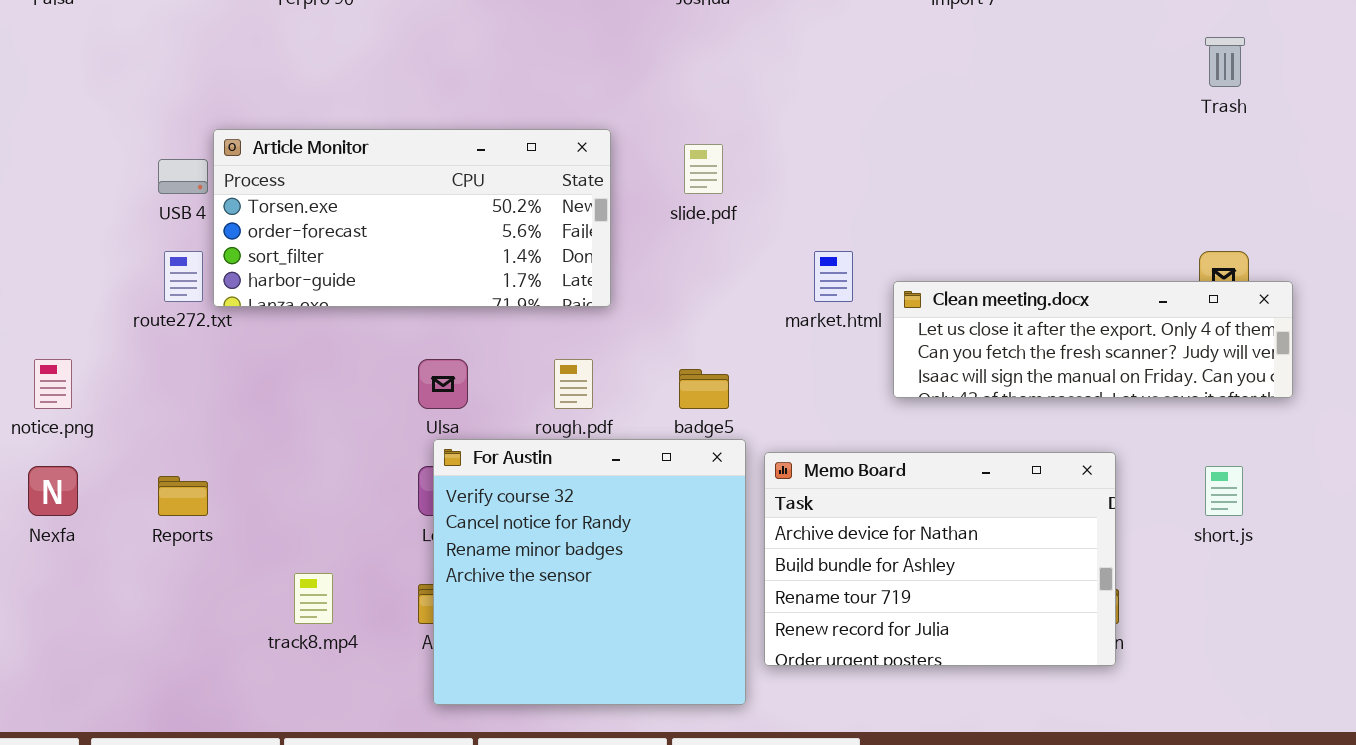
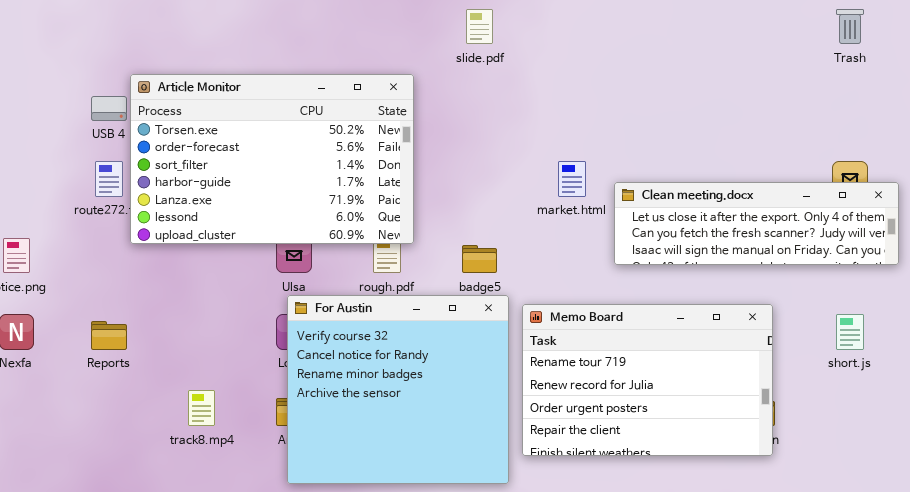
Article Monitor: [213,129,611,307] -> [130,74,414,244], resized
slide.pdf: [684,144,723,194] -> [466,9,493,44], moved
Memo Board: [764,452,1116,666] -> [522,304,773,456], scrolled down 2 rows

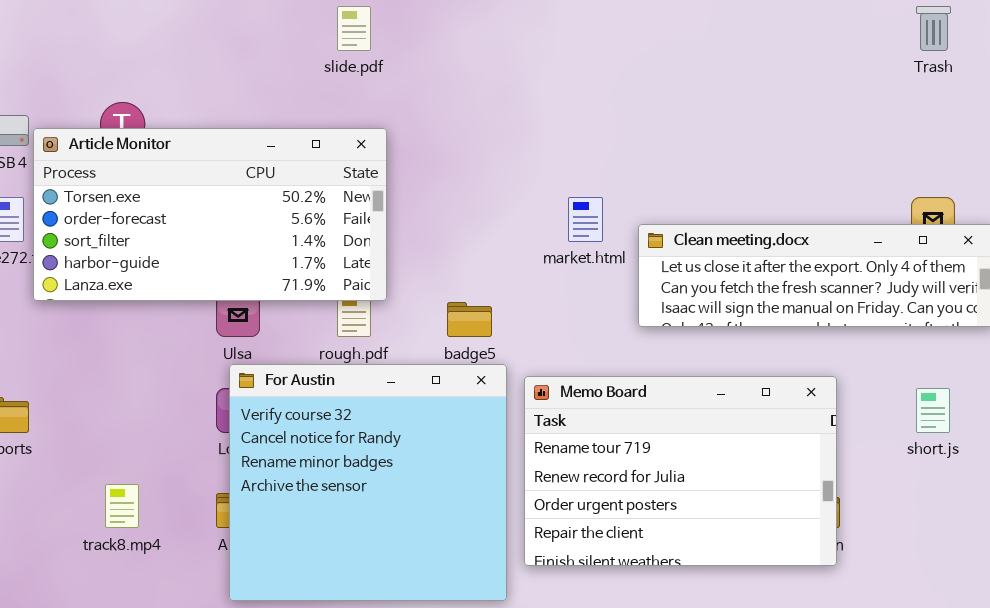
slide.pdf: [466,9,493,44] -> [337,6,371,51], moved
Article Monitor: [130,74,414,244] -> [33,128,387,301], resized

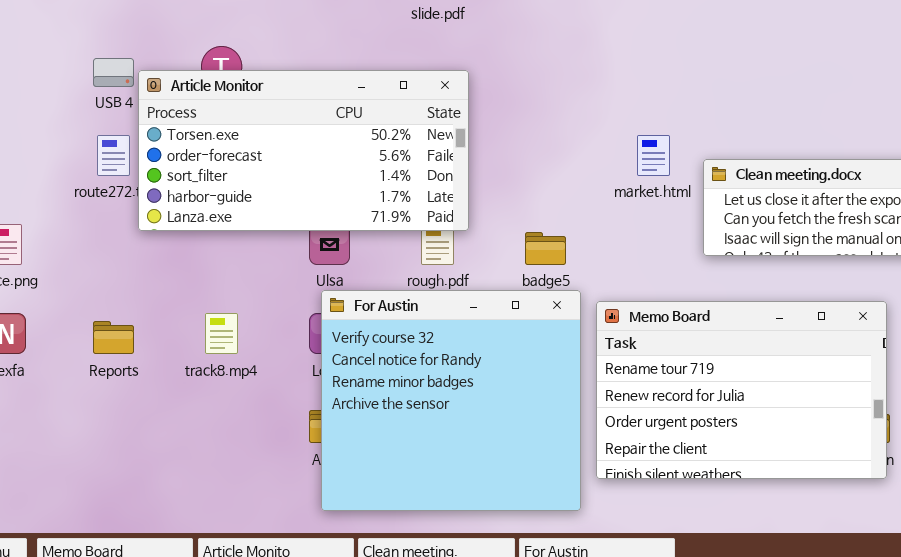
track8.mp4: [105,484,139,528] -> [205,313,238,354], moved

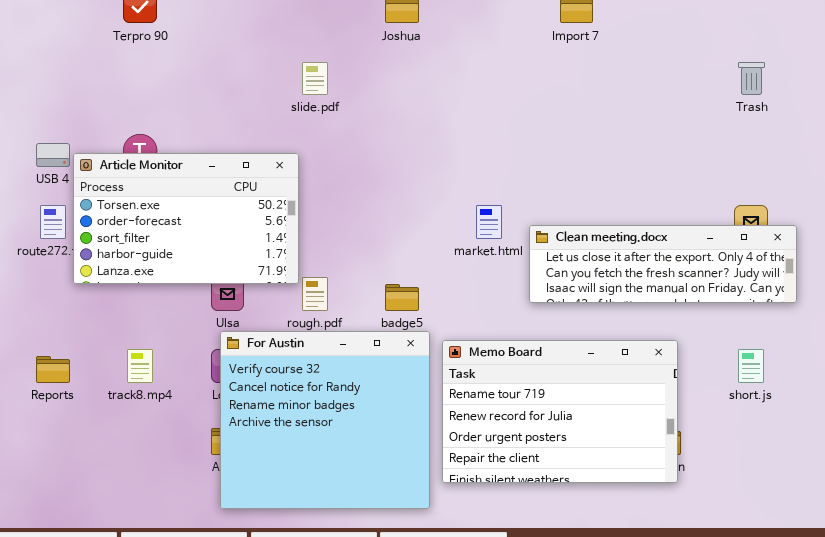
Article Monitor: [138,70,469,231] -> [73,153,299,284], resized

